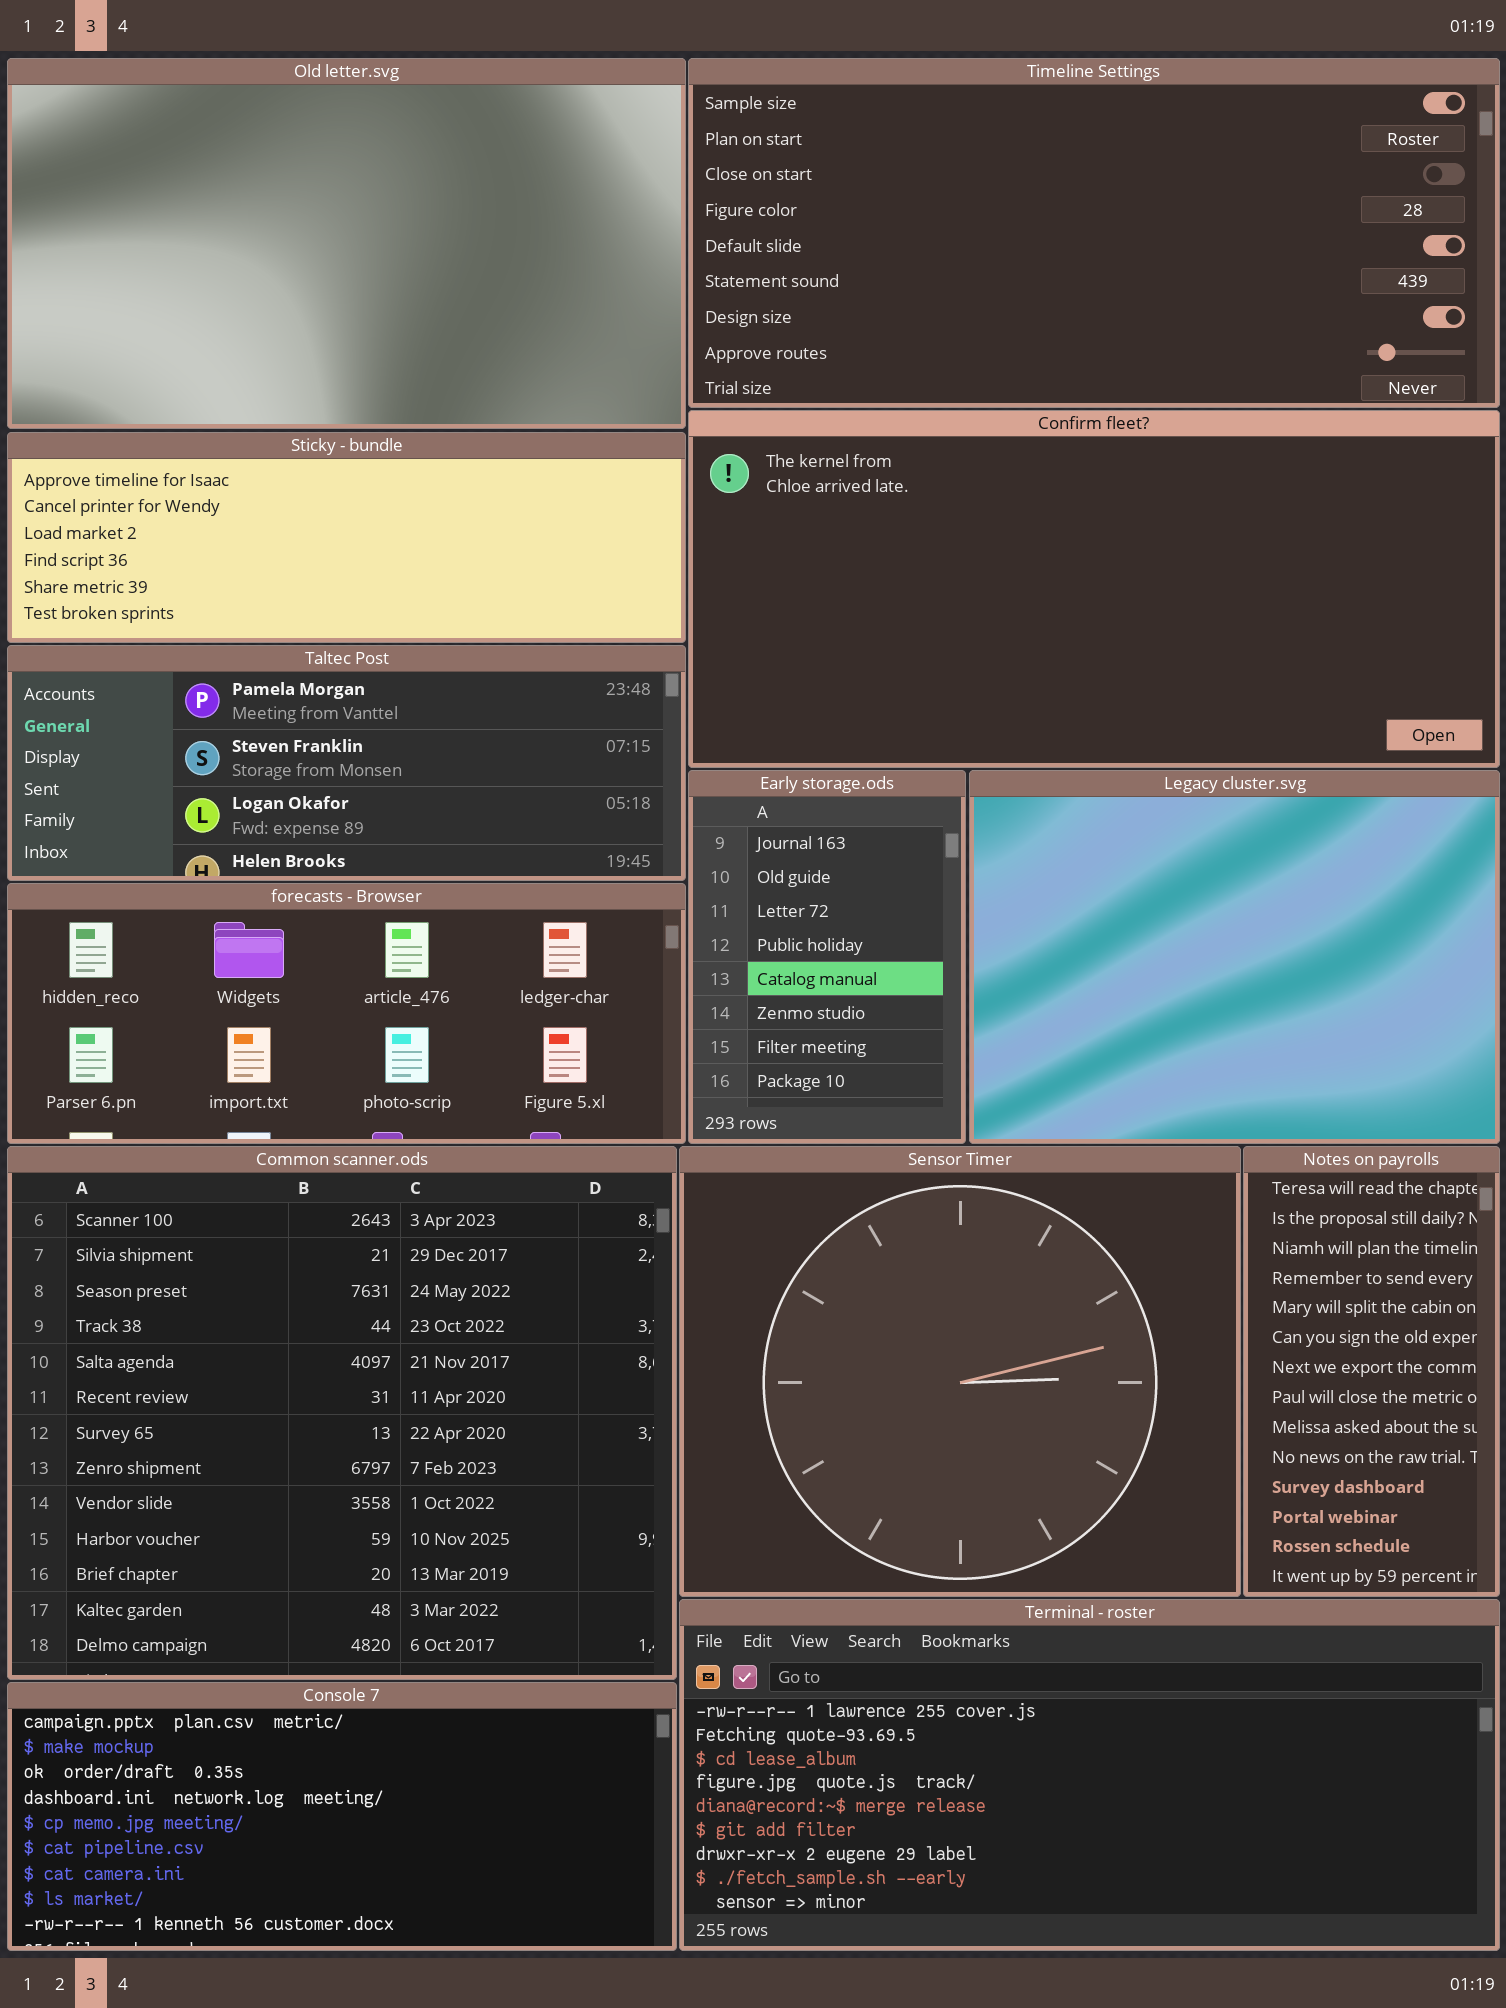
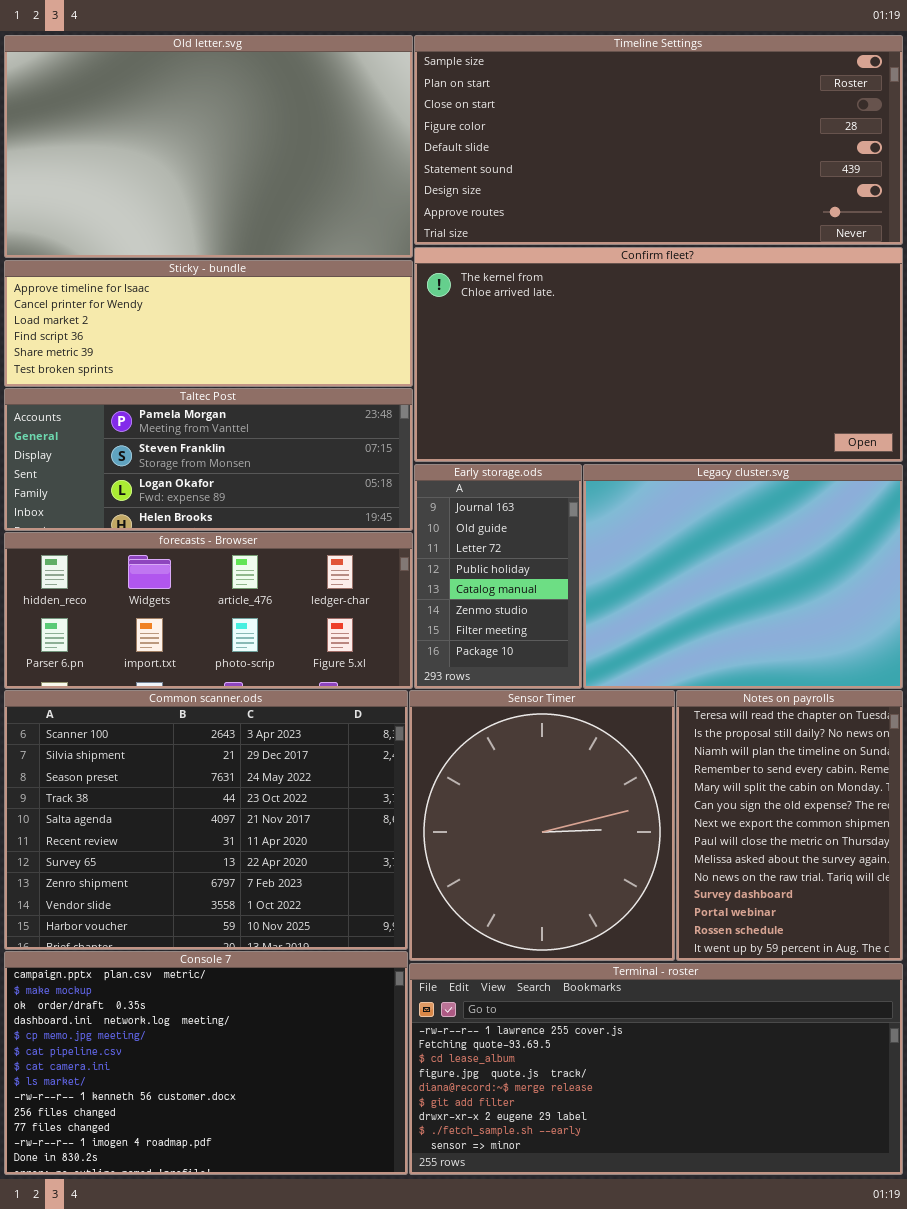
Common scanner.ods: [7,1146,677,1680] -> [4,690,408,950], resized
Sensor Timer: [679,1146,1241,1597] -> [409,690,675,961], resized
Notes on payrolls: [1243,1146,1500,1597] -> [676,690,903,961], resized
Console 7: [7,1682,677,1951] -> [4,951,408,1175], resized

